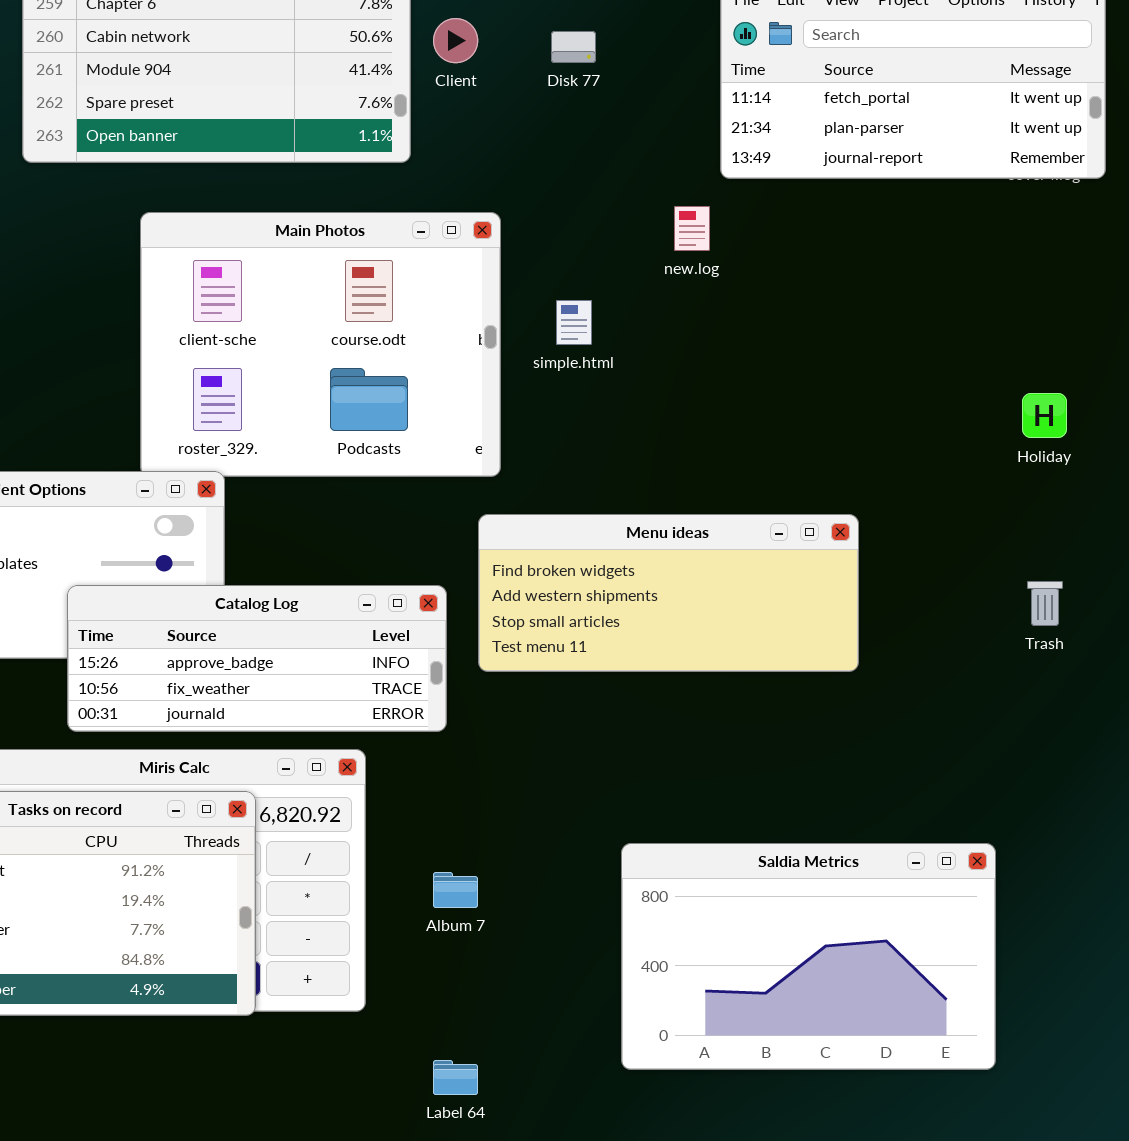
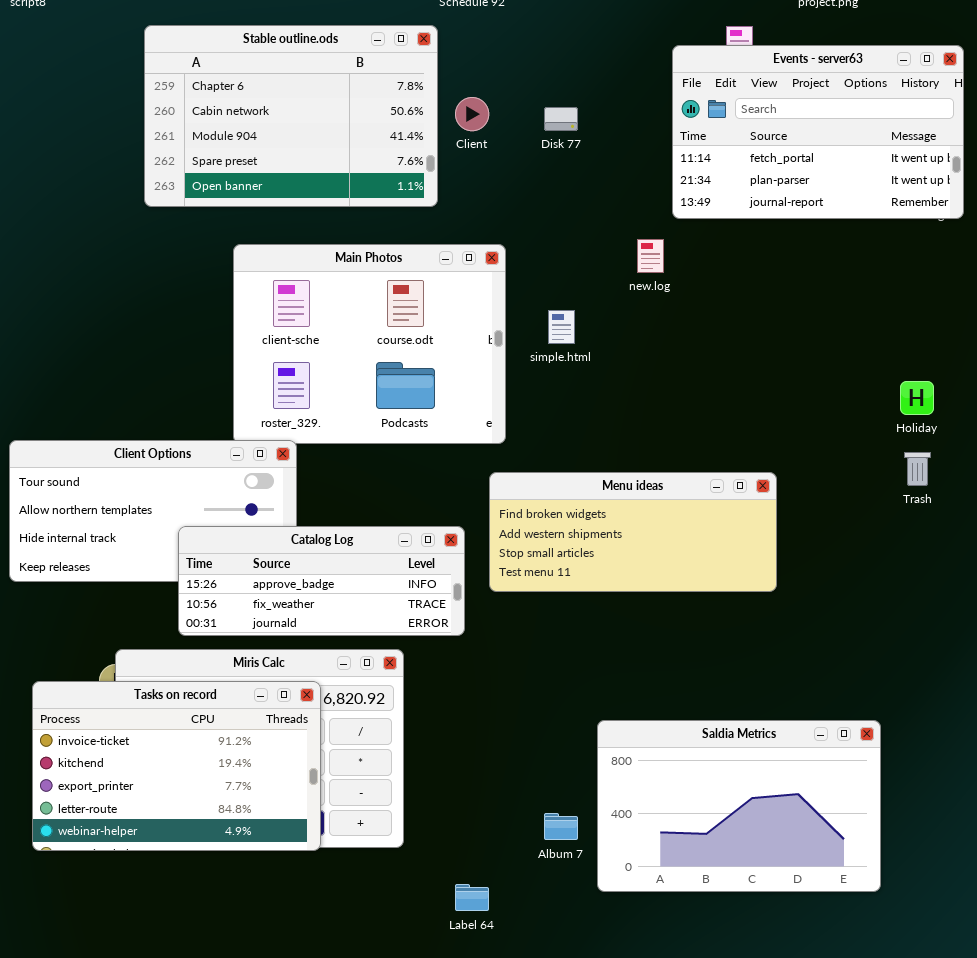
Trash: [1027,581,1063,626] -> [904,452,931,486], moved
Album 7: [433,872,478,908] -> [544,813,578,840], moved

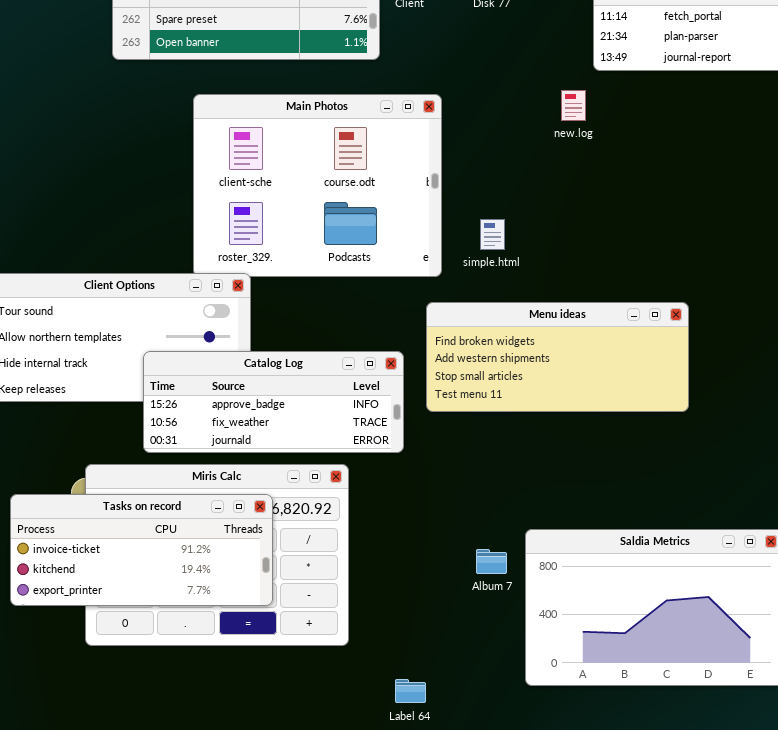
simple.html: [548,310,575,344] -> [480,219,505,250], moved
Tasks on record: [32,681,321,851] -> [10,494,273,606], resized
Album 7: [544,813,578,840] -> [476,549,507,574], moved

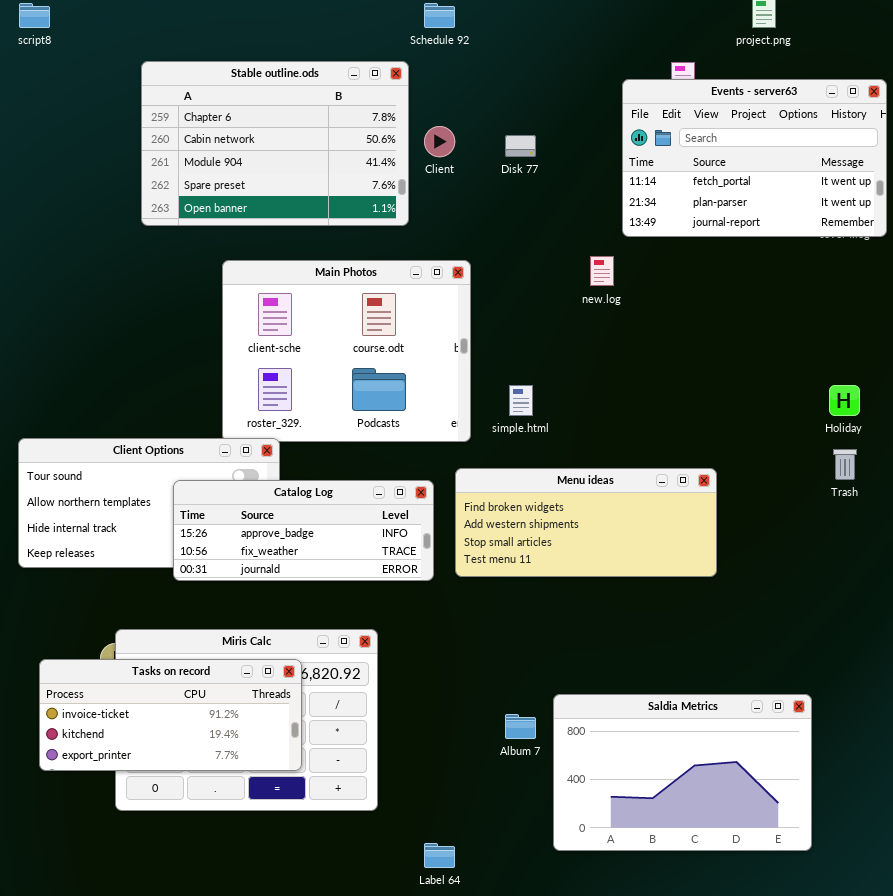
Catalog Log: [143,351,404,453] -> [173,480,434,581], moved

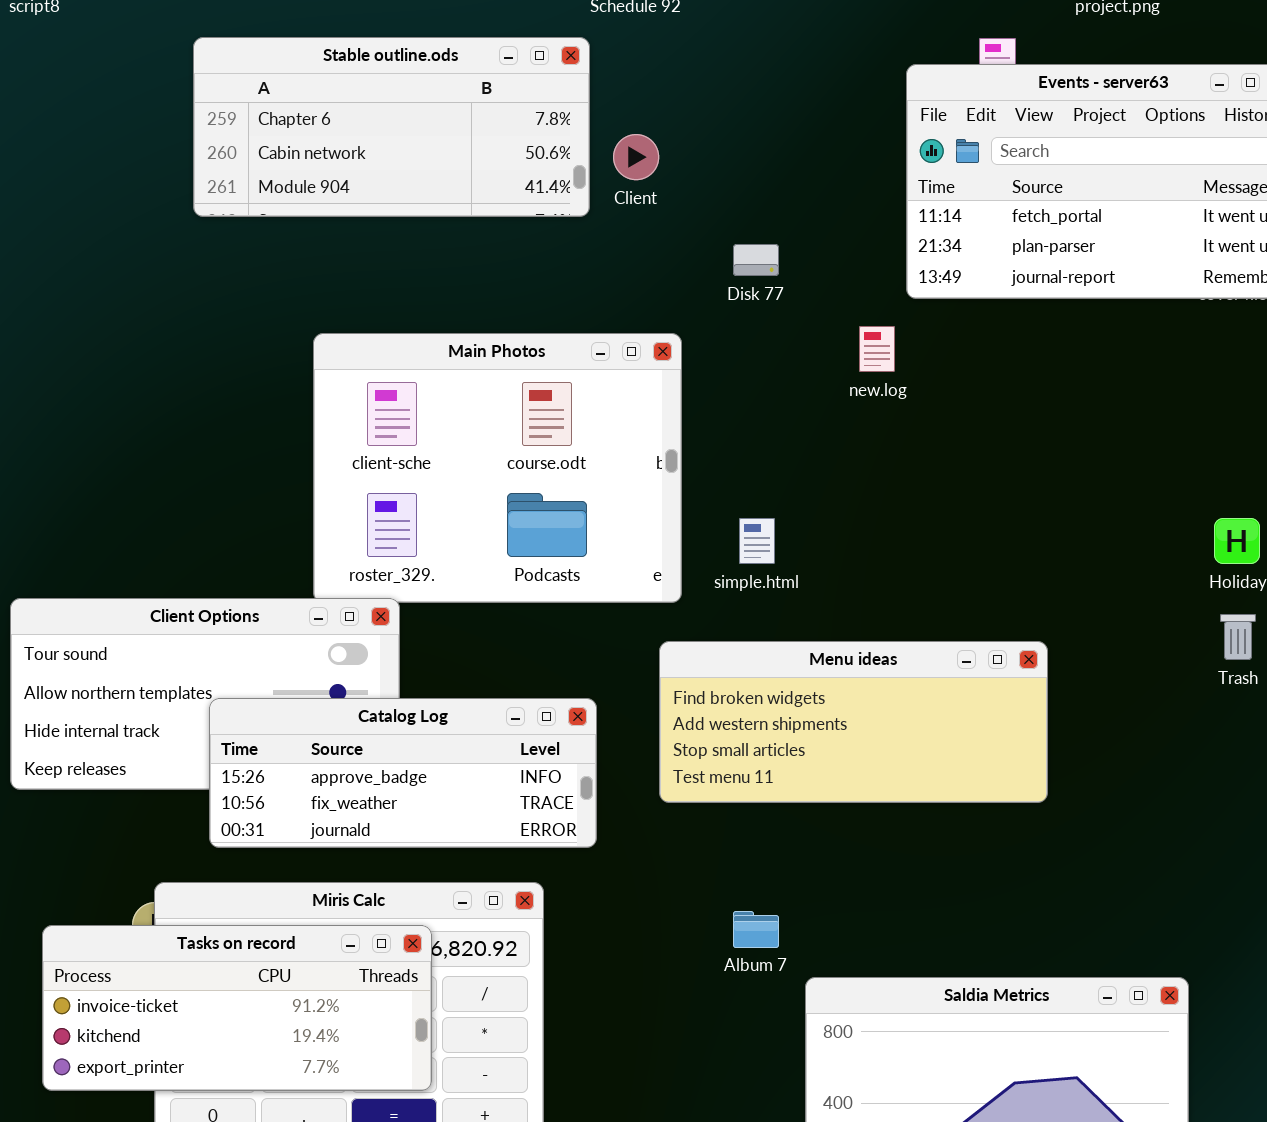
Stable outline.ods: [141,61,409,226] -> [193,37,590,217], resized
Disk 77: [505,135,536,157] -> [733,244,779,276], moved
Catalog Log: [173,480,434,581] -> [209,698,597,848], moved
Album 7: [505,714,536,739] -> [733,911,779,948], moved

